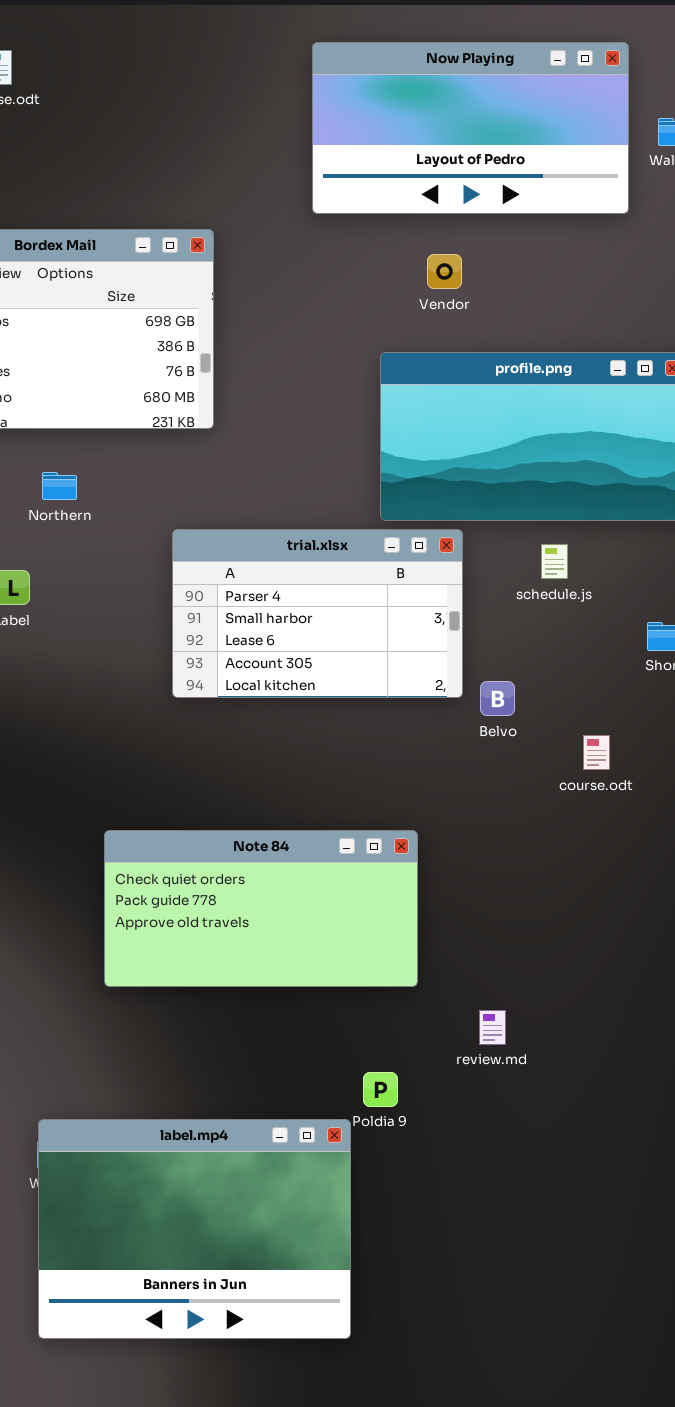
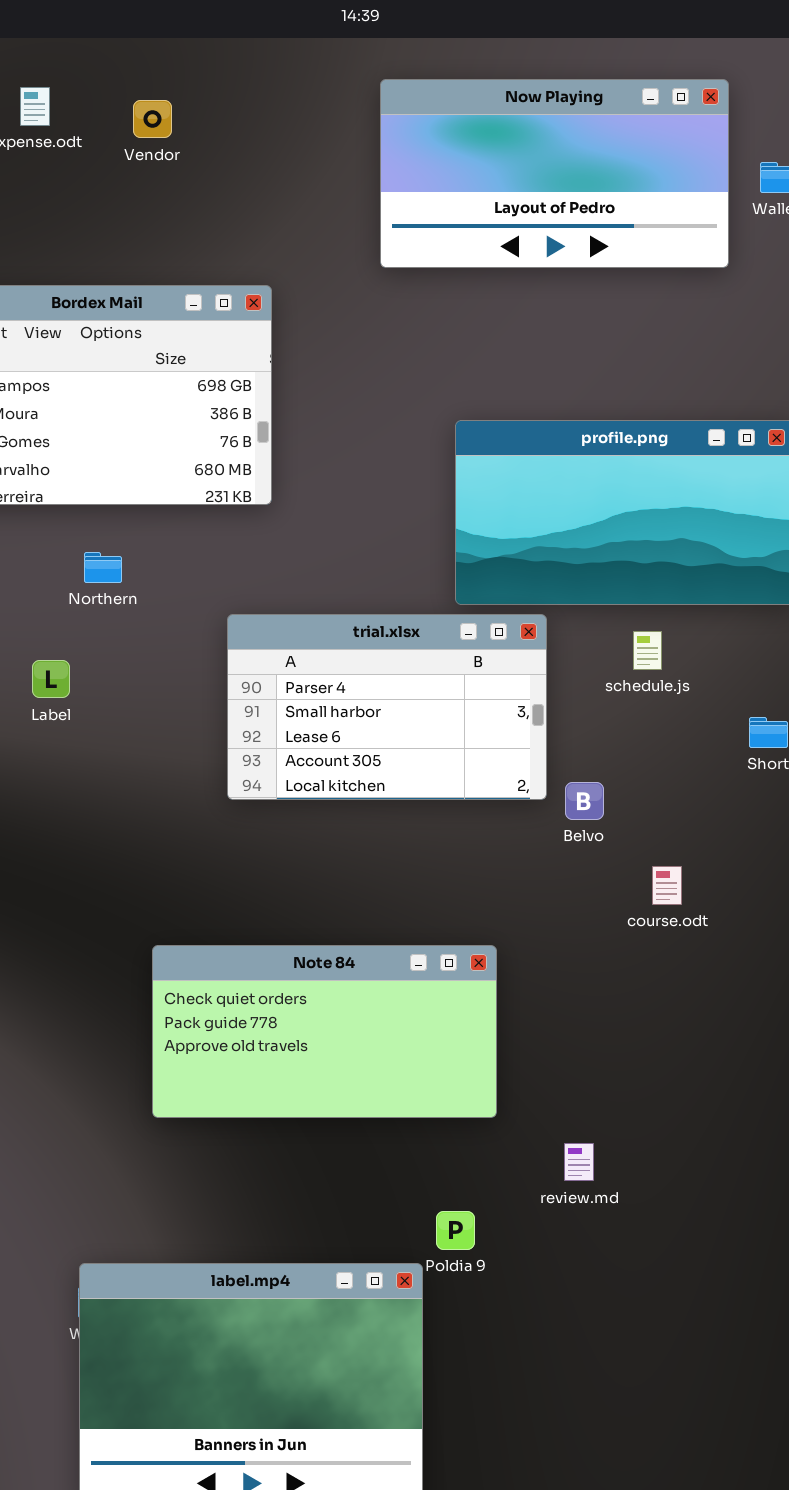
Vendor: [427,254,462,289] -> [133,100,172,138], moved
course.odt: [583,735,610,770] -> [652,866,682,905], moved

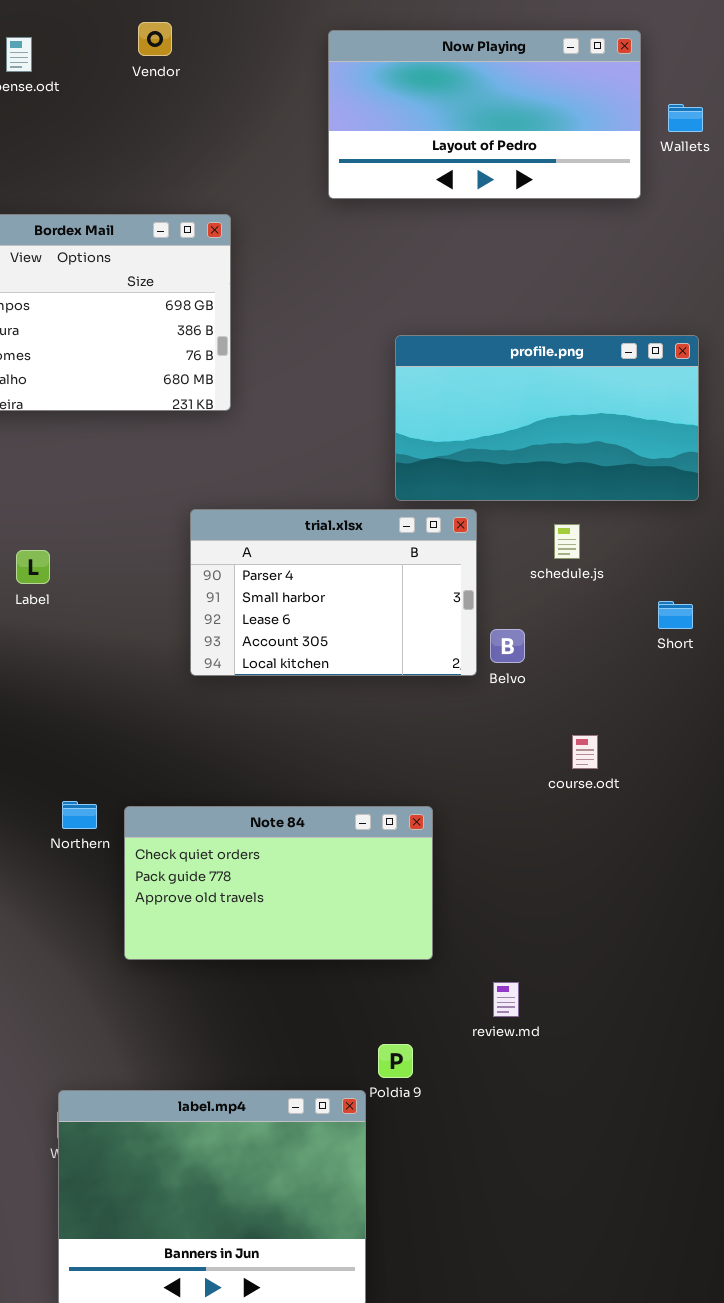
Vendor: [133,100,172,138] -> [138,22,172,56], moved
Northern: [84,552,122,583] -> [62,801,97,829], moved
Belvo: [565,782,604,820] -> [490,629,525,663], moved

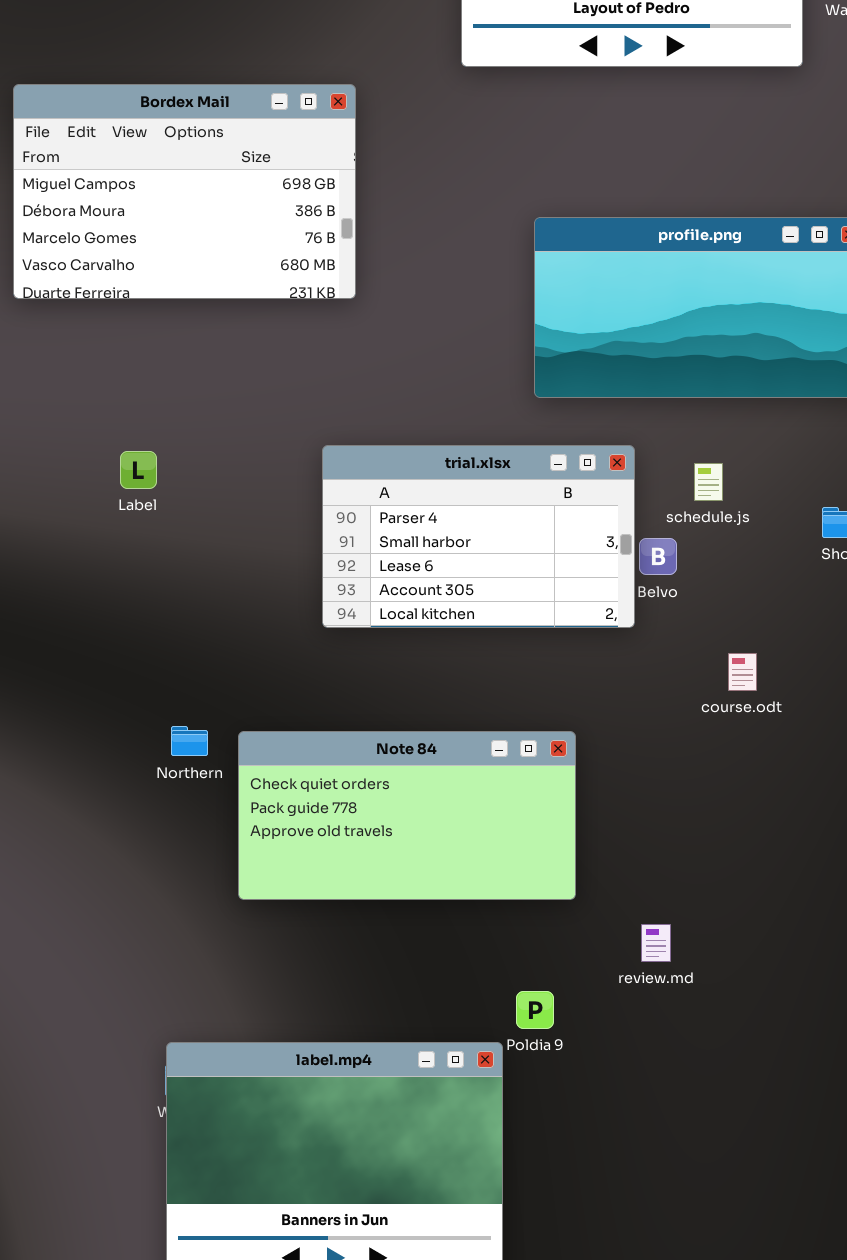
trial.xlsx: [190,509,477,676] -> [322,445,635,628], moved
schedule.js: [554,524,580,559] -> [694,463,723,501], moved

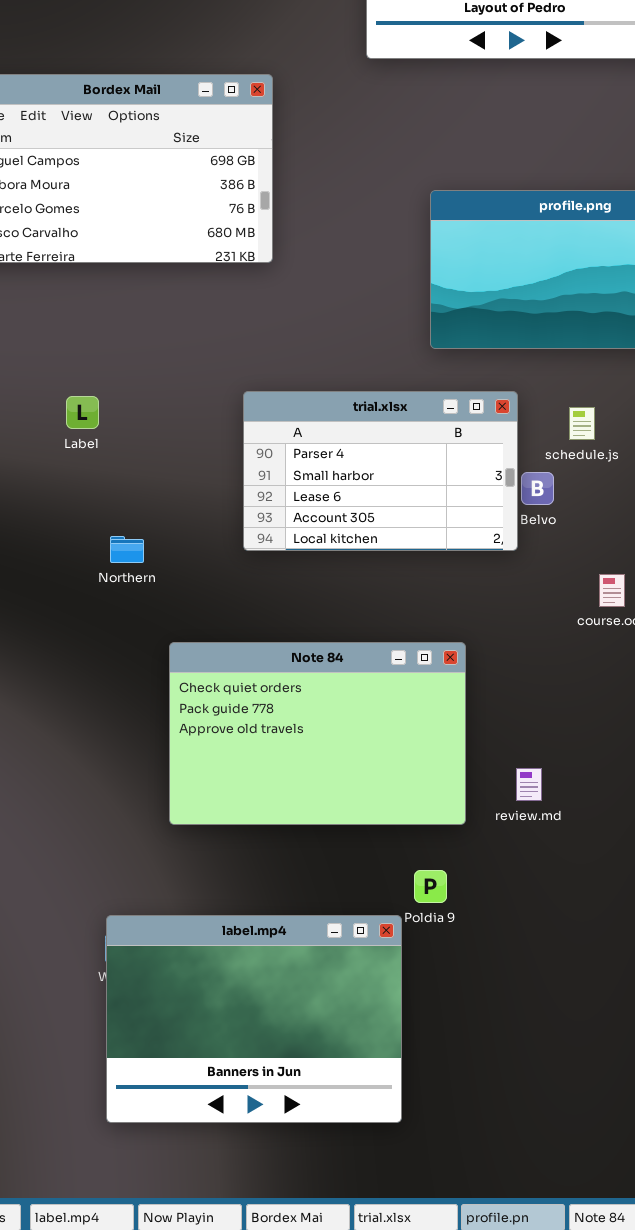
Northern: [171,726,208,756] -> [110,536,144,563], moved
Note 84: [238,731,576,900] -> [169,642,466,825], resized
review.md: [641,924,671,962] -> [516,768,542,801], moved

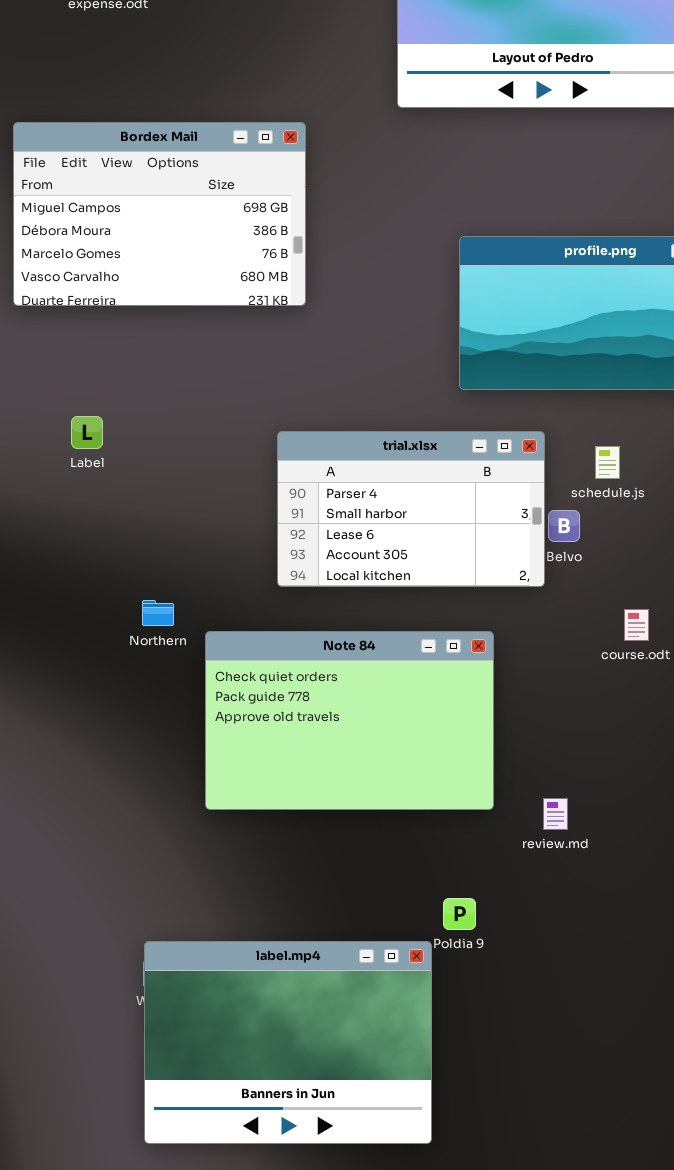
Label: [66,396,99,429] -> [71,416,103,449], moved
Northern: [110,536,144,563] -> [142,600,174,626], moved
Note 84: [169,642,466,825] -> [205,631,494,810], moved

